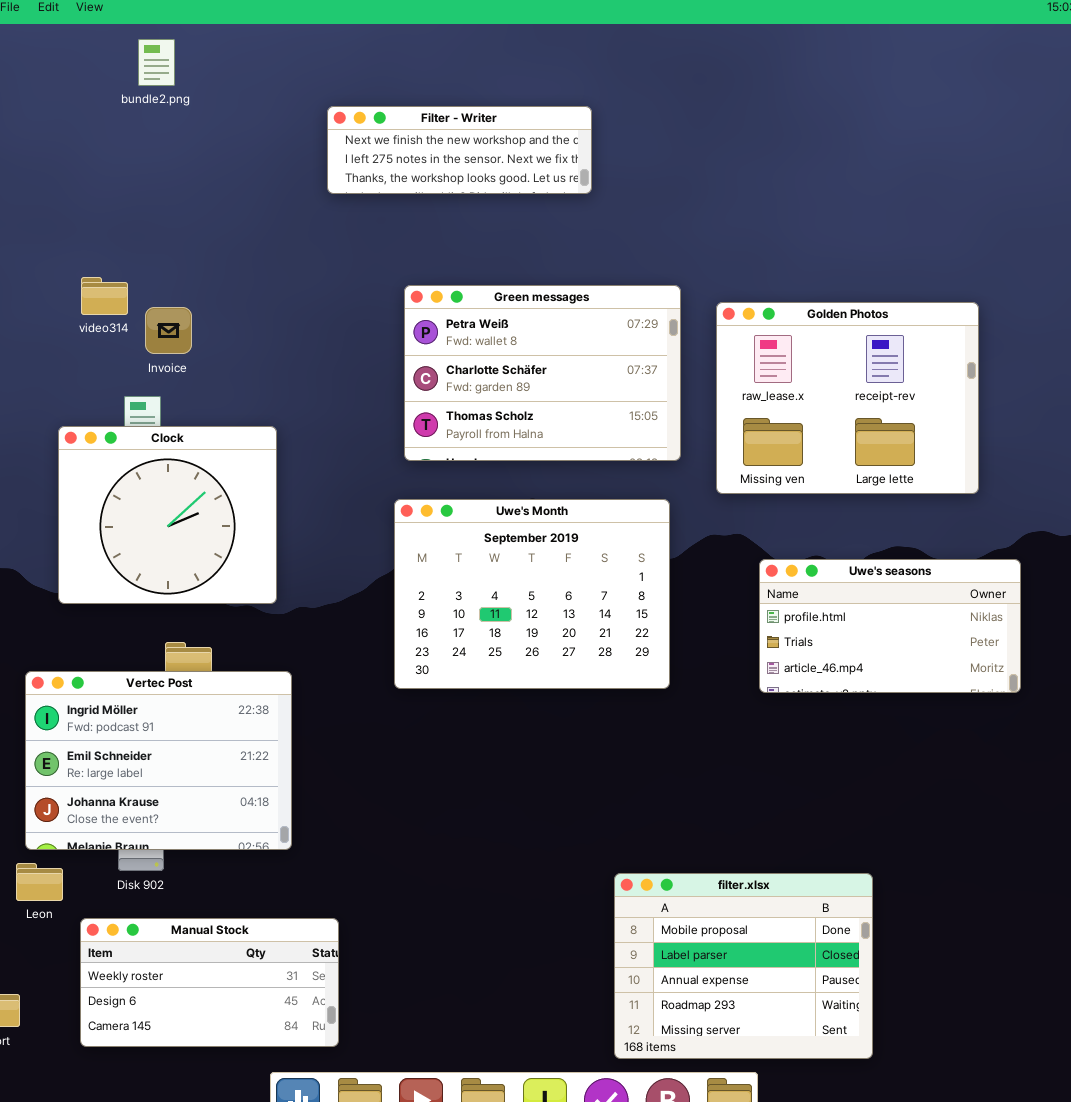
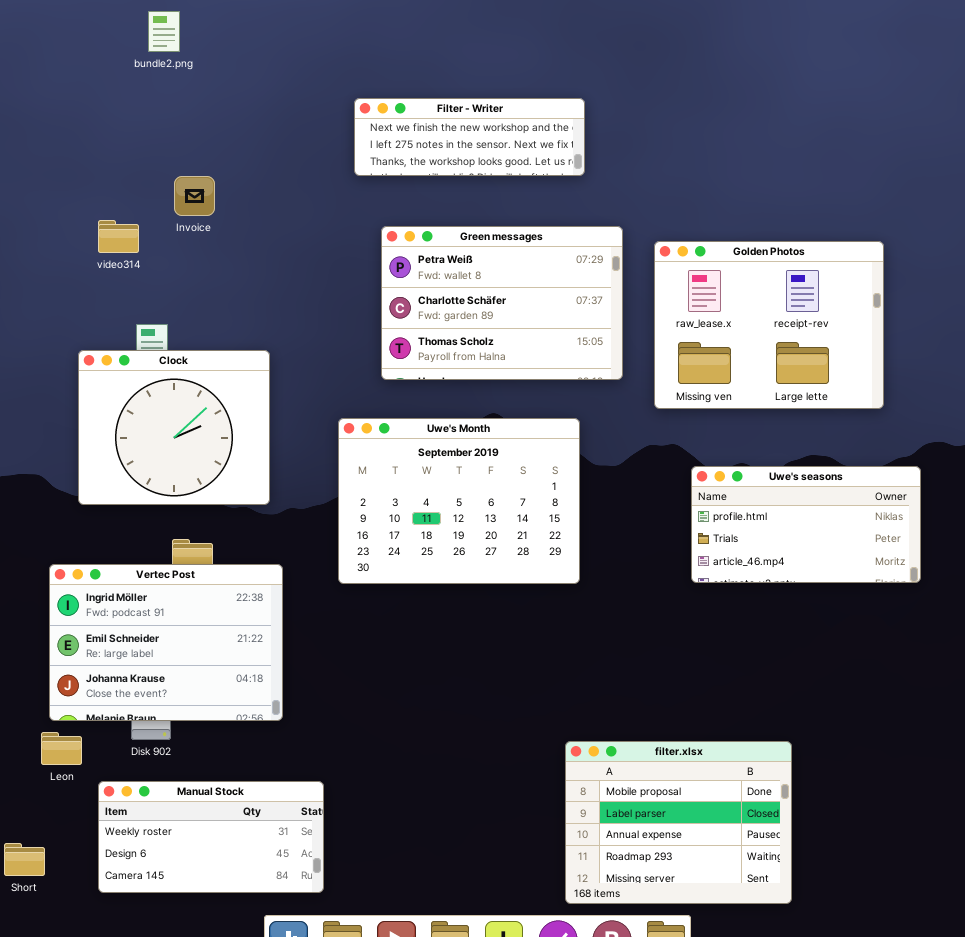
Filter - Writer: [327,106,592,194] -> [354,98,585,176], moved
Invoice: [145,307,192,354] -> [174,176,215,216], moved
Uwe's Month: [394,499,670,689] -> [338,418,580,584], moved

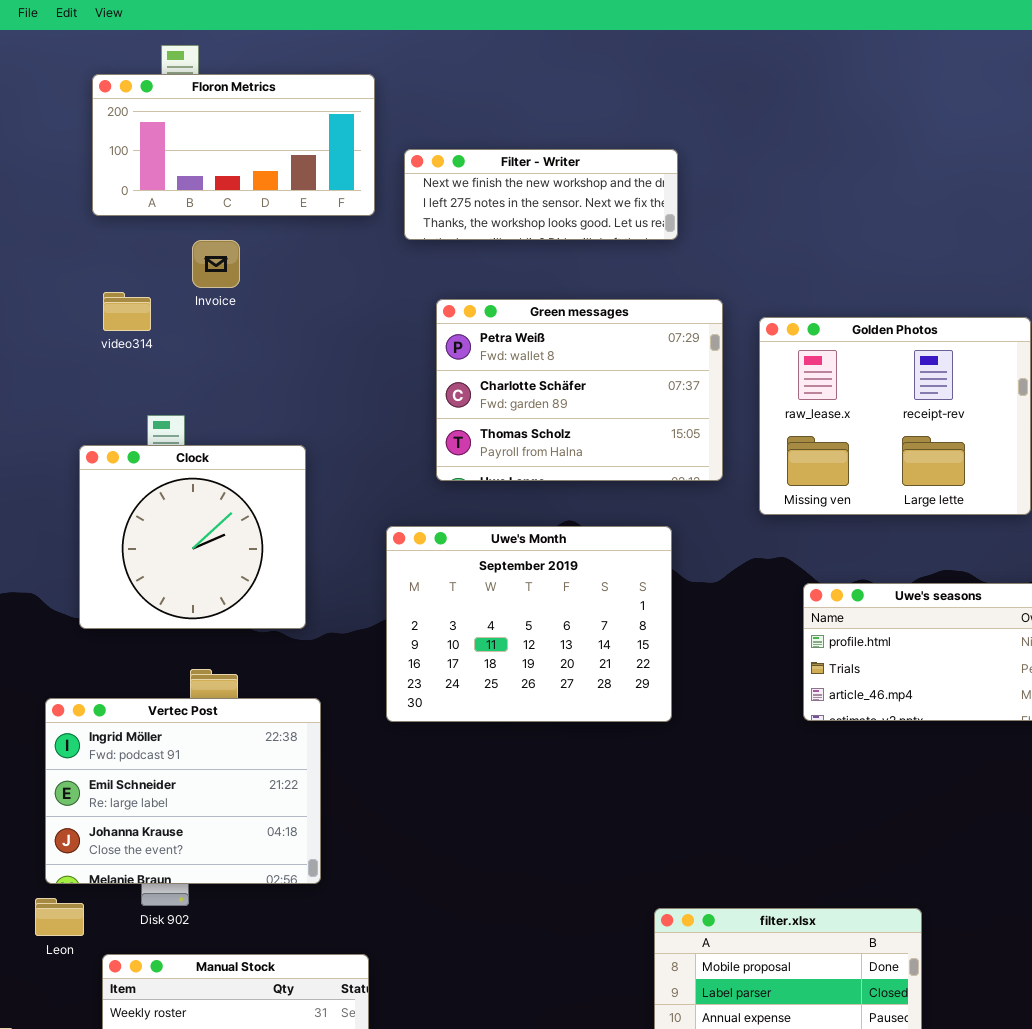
Floron Metrics: none -> [92,74,375,216], opened

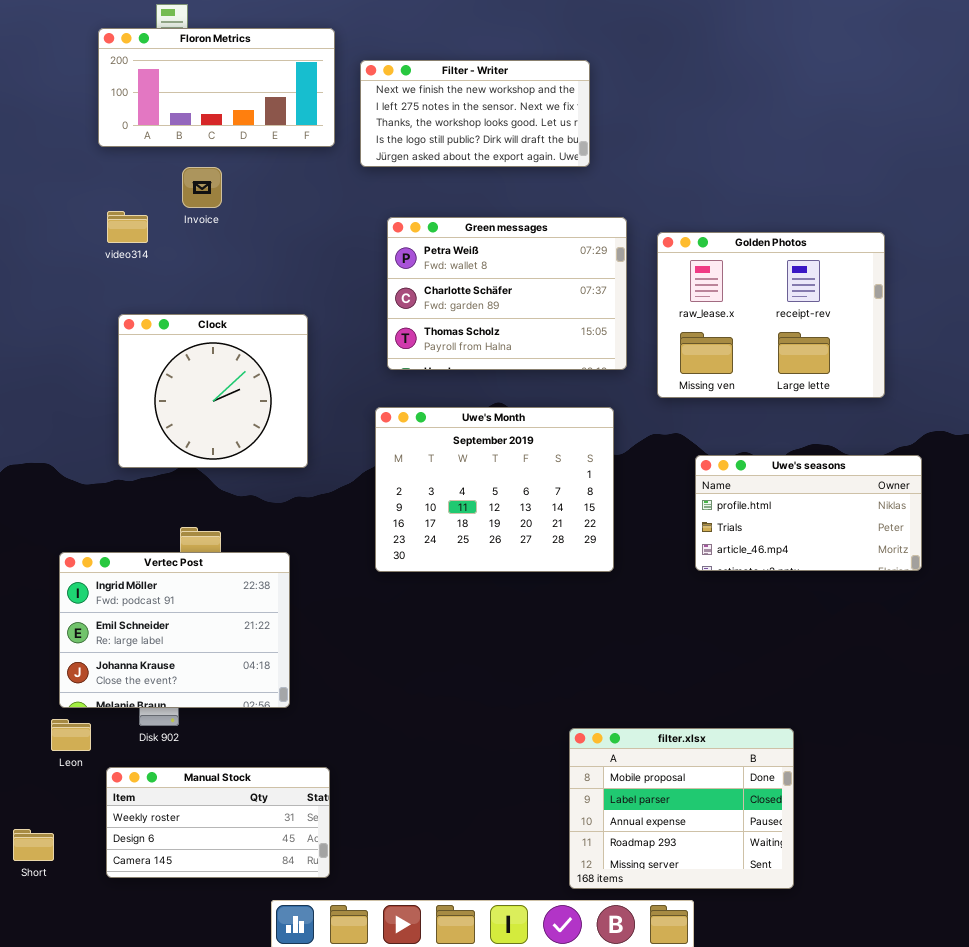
Filter - Writer: [404,149,678,240] -> [360,60,590,167], resized
Clock: [79,445,306,629] -> [118,314,308,468], moved
Uwe's Month: [386,526,672,722] -> [375,407,614,572], moved

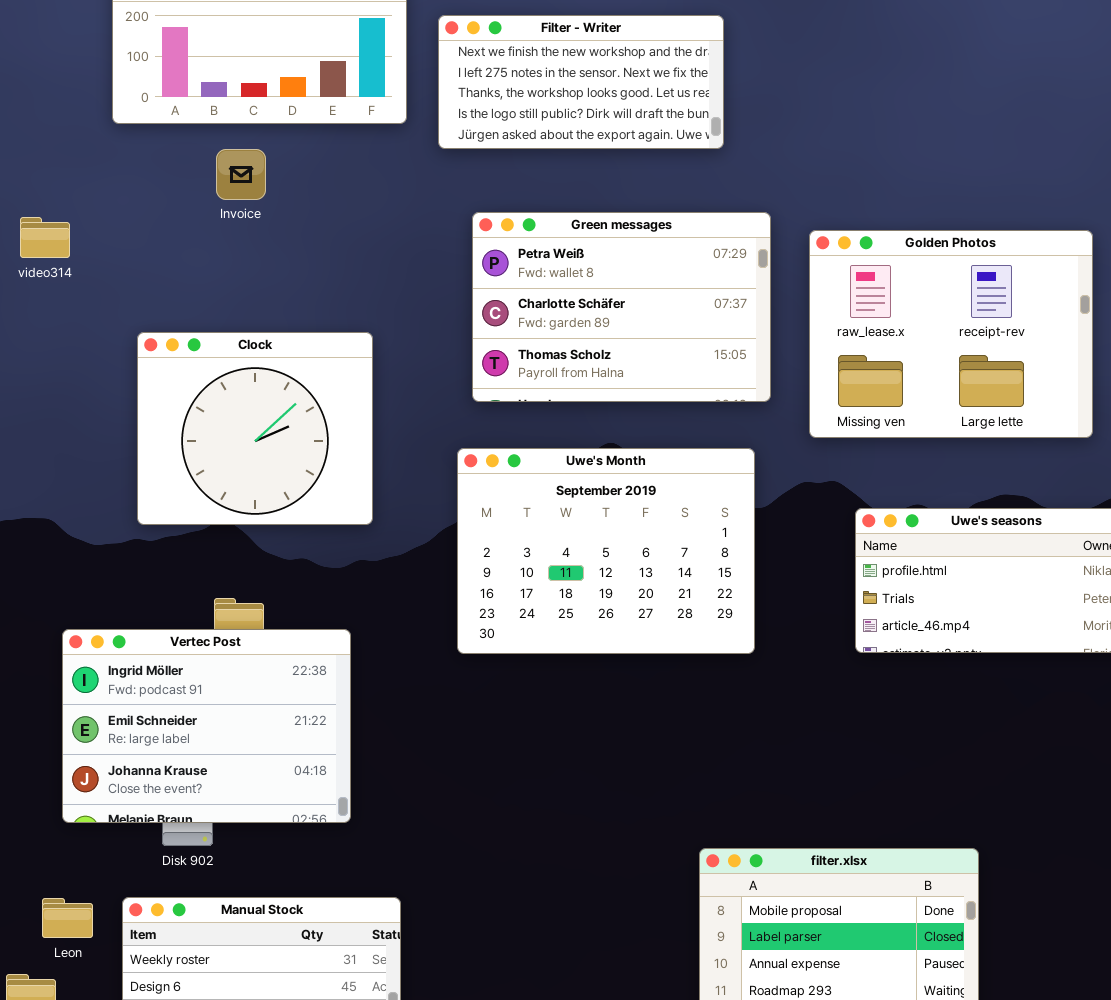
video314: [107,211,148,243] -> [20,217,70,258], moved
Leon: [51,719,91,751] -> [42,898,93,938], moved

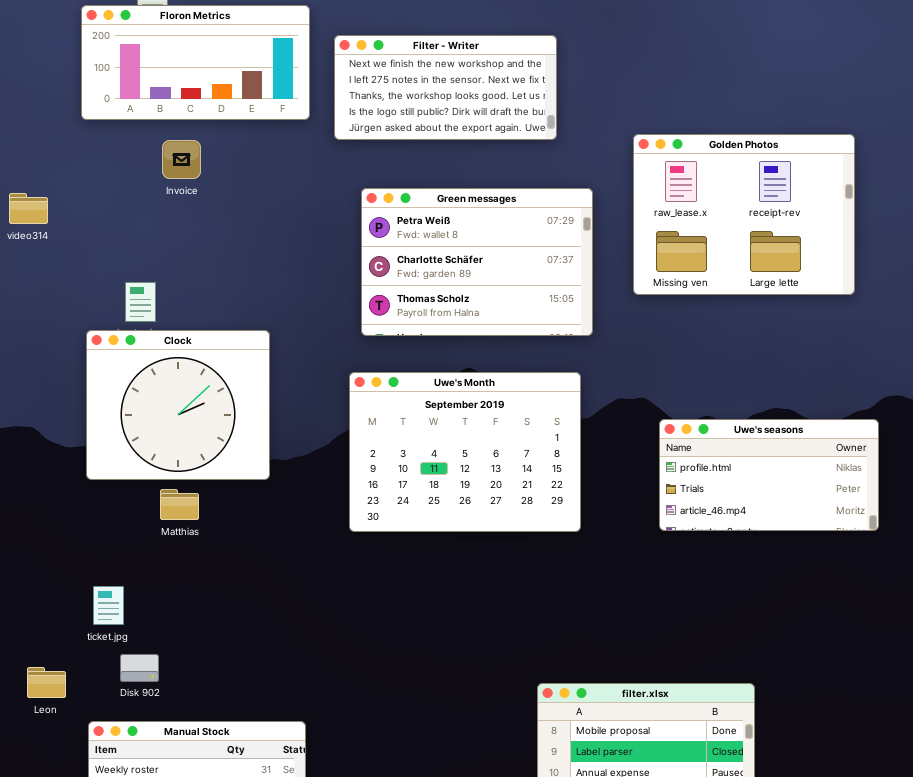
Golden Photos: [809,230,1093,438] -> [633,134,855,295], moved
Clock: [137,332,373,525] -> [86,330,270,480], moved
Vertec Post: [62,629,351,823] -> none, closed
Leon: [42,898,93,938] -> [27,667,66,698], moved

